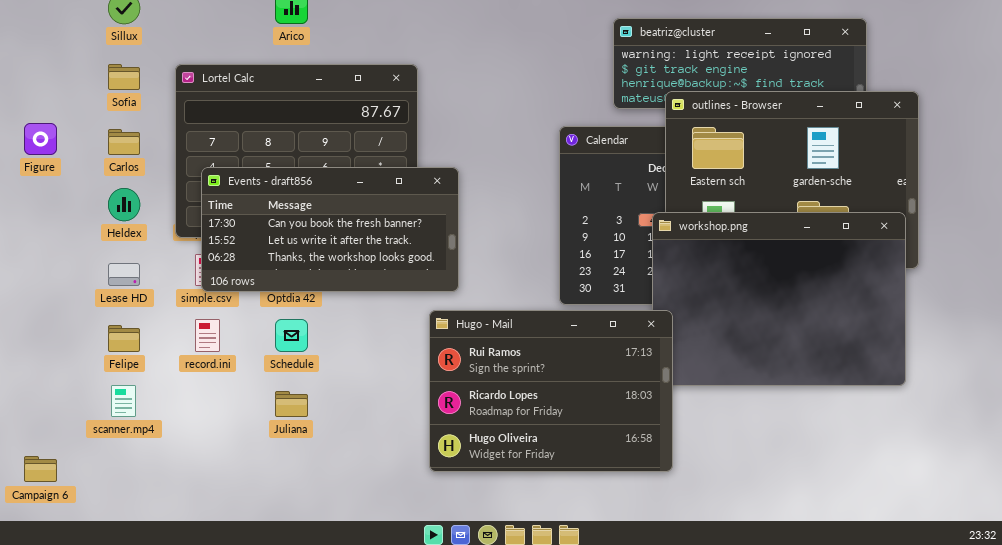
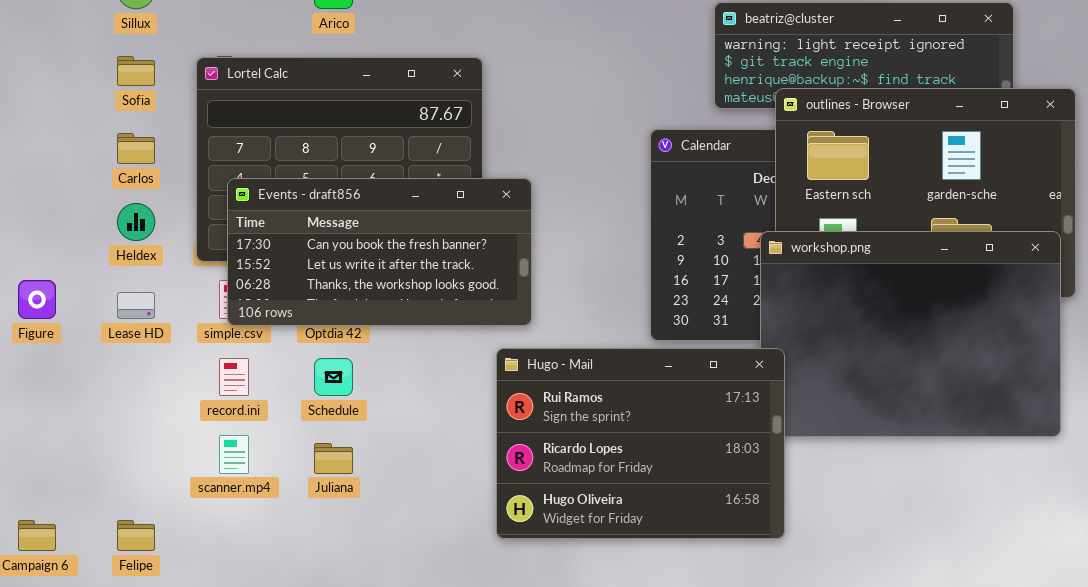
Figure: [24,123,57,155] -> [18,280,56,319], moved
Felipe: [108,325,140,352] -> [117,520,155,551], moved
scanner.mp4: [111,385,136,417] -> [219,435,249,474], moved

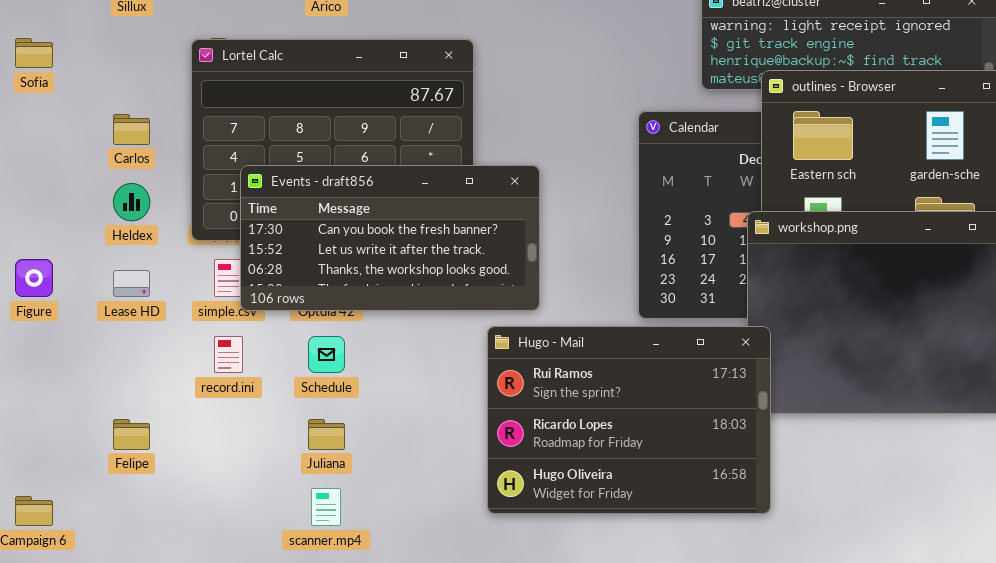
Sofia: [117,56,155,86] -> [15,38,53,68], moved
Events - draft856: [227,178,532,326] -> [240,165,540,311], moved
scanner.mp4: [219,435,249,474] -> [311,488,341,526], moved
Felipe: [117,520,155,551] -> [113,419,150,450], moved

